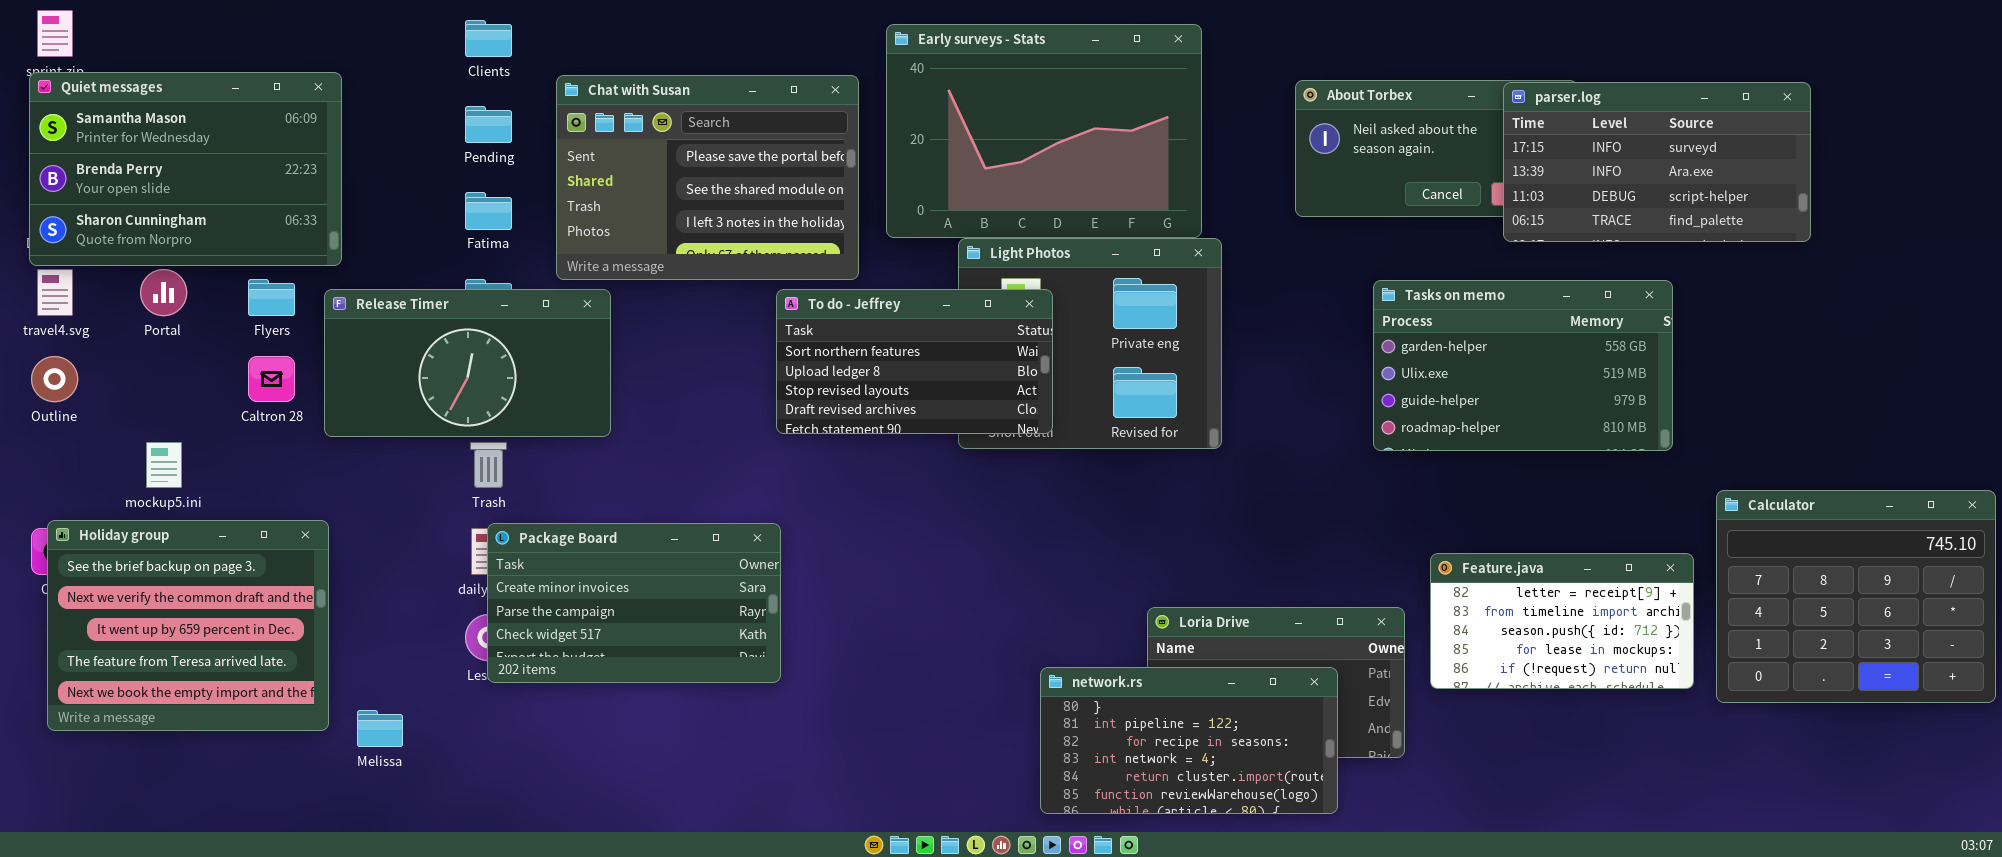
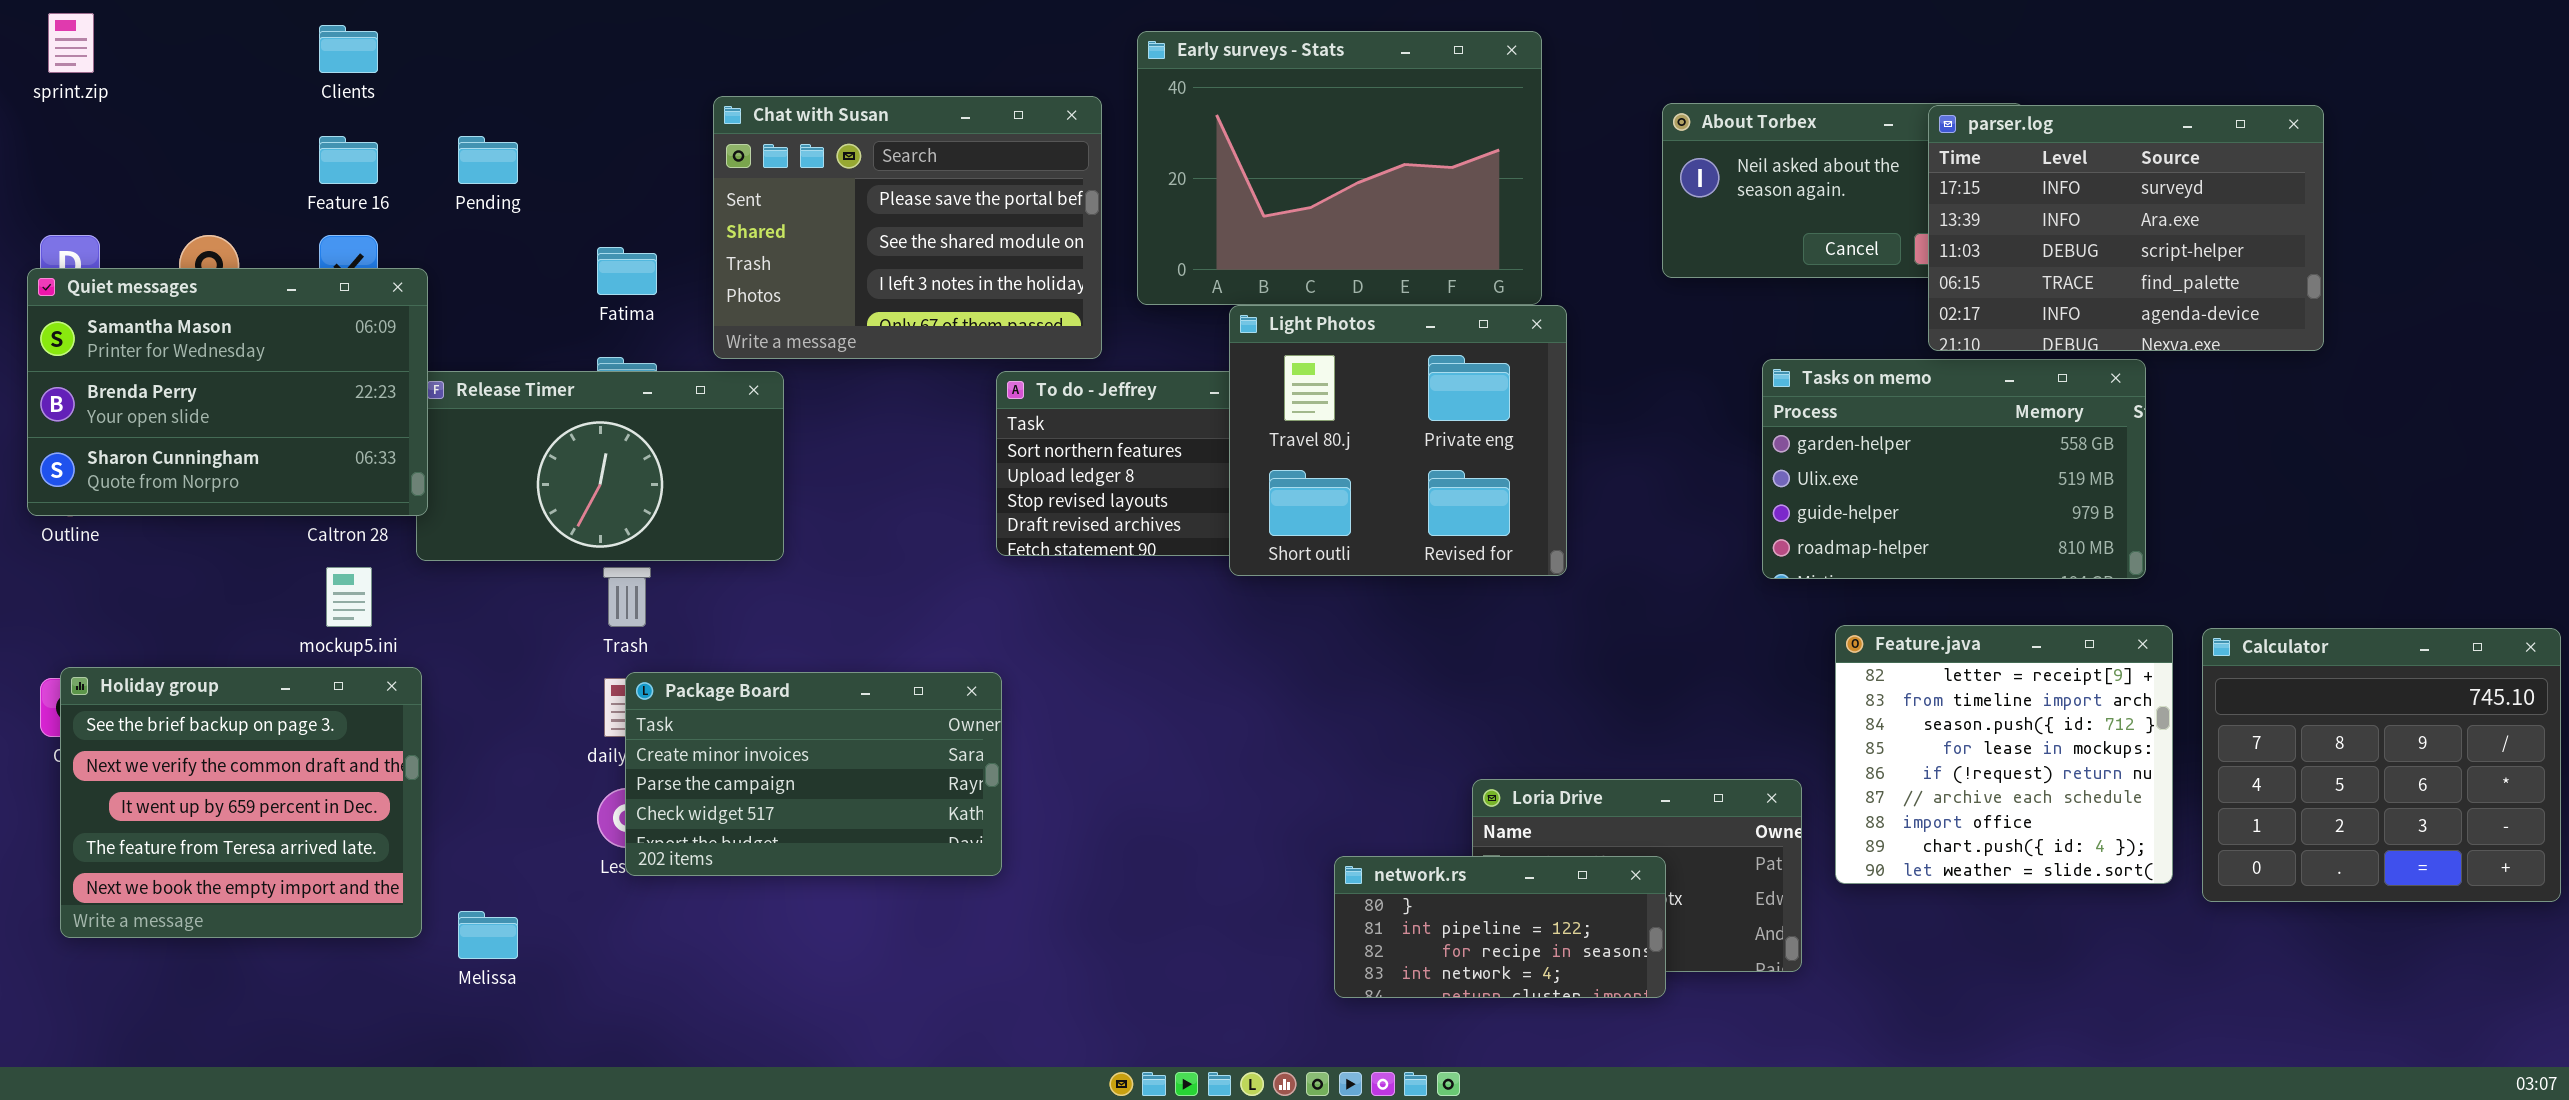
Clients: [465,20,512,57] -> [319,25,378,73], moved
Quiet messages: [29,72,342,266] -> [27,268,428,516], moved
parser.log: [1503,82,1811,242] -> [1928,105,2324,351], resized
Pending: [465,106,512,143] -> [458,136,518,184], moved
Light Photos: [958,238,1222,449] -> [1229,305,1567,576], raised
mockup5.ini: [146,442,182,488] -> [326,567,372,627], moved
Feature.java: [1430,553,1694,689] -> [1835,625,2173,884], resized
network.rs: [1040,667,1338,814] -> [1334,856,1666,998], resized

